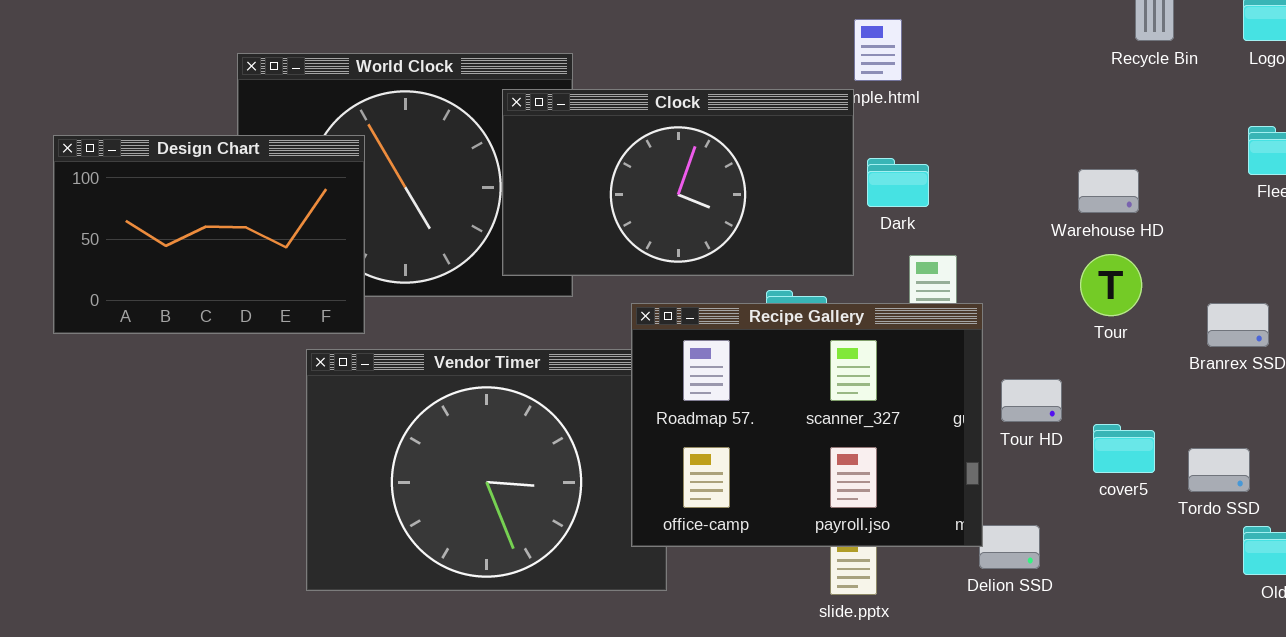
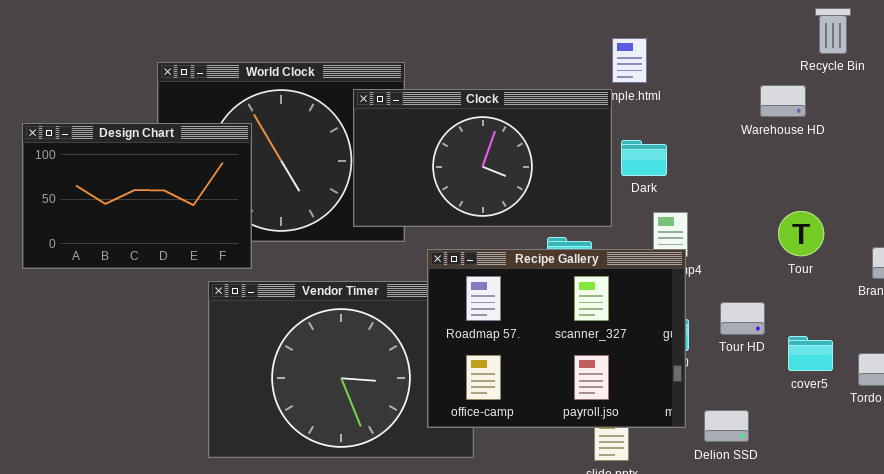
Warehouse HD: [1078,169,1139,213] -> [760,85,806,117], moved
Recipe Gallery: [631,303,983,547] -> [427,249,686,428], moved

